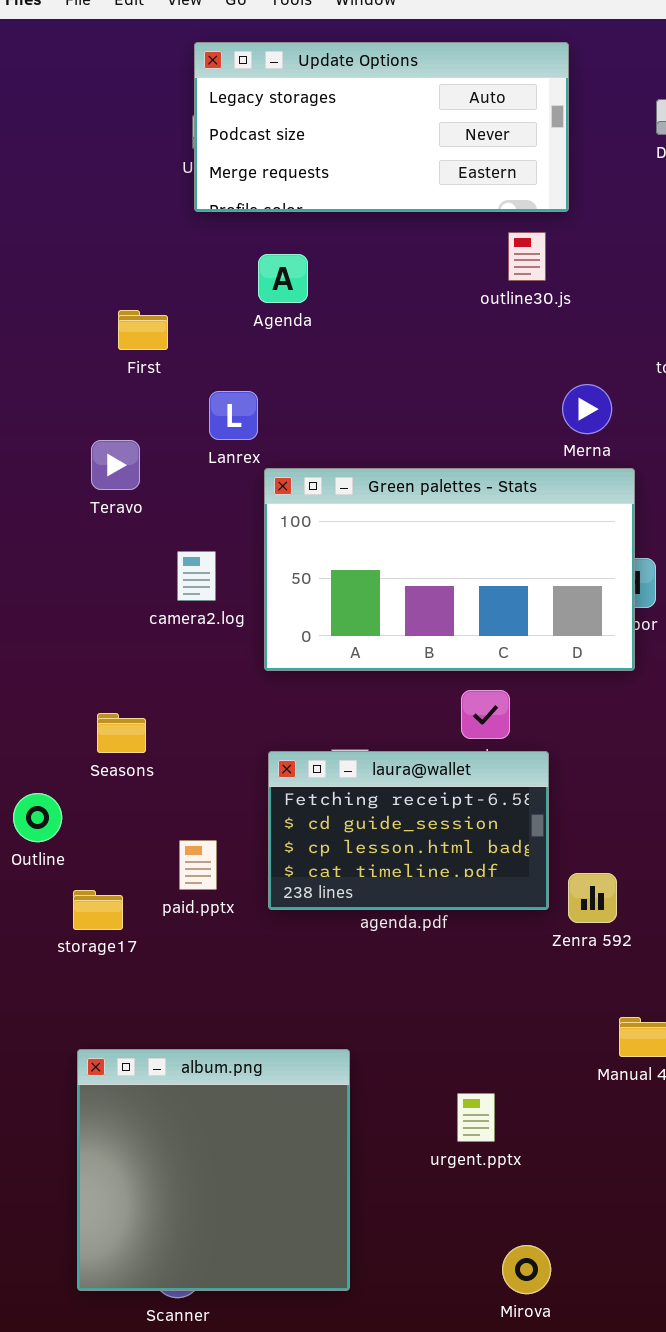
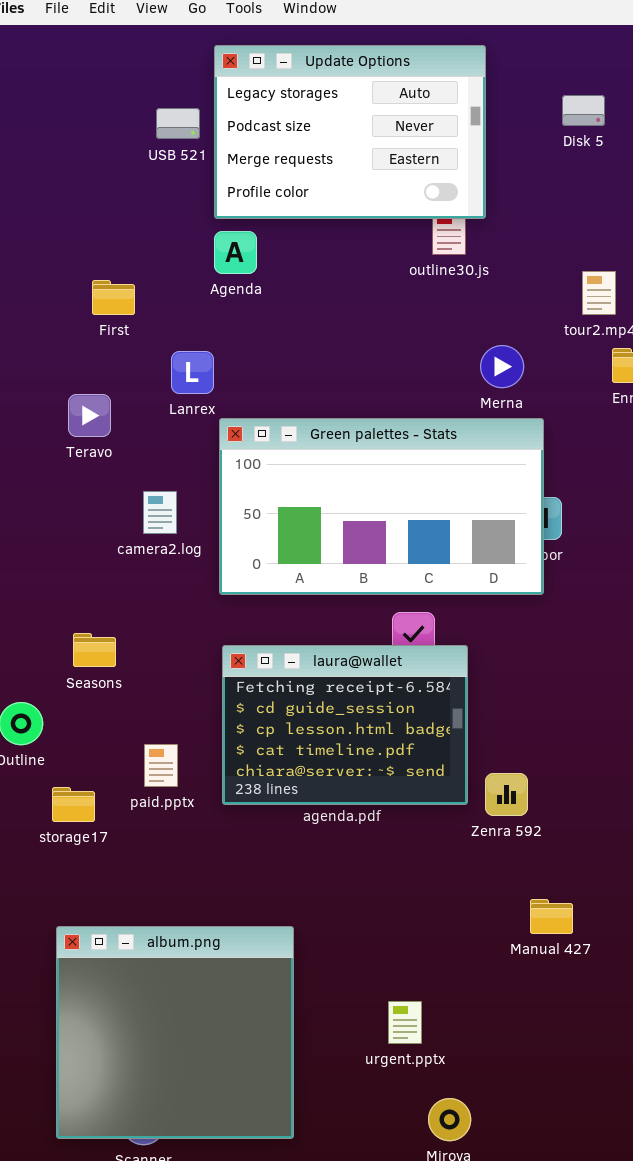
Update Options: [194,42,569,212] -> [214,45,486,219], resized
laura@wallet: [268,751,549,910] -> [222,645,468,805], resized
urgent.pptx: [457,1093,495,1142] -> [388,1001,422,1044], moved

